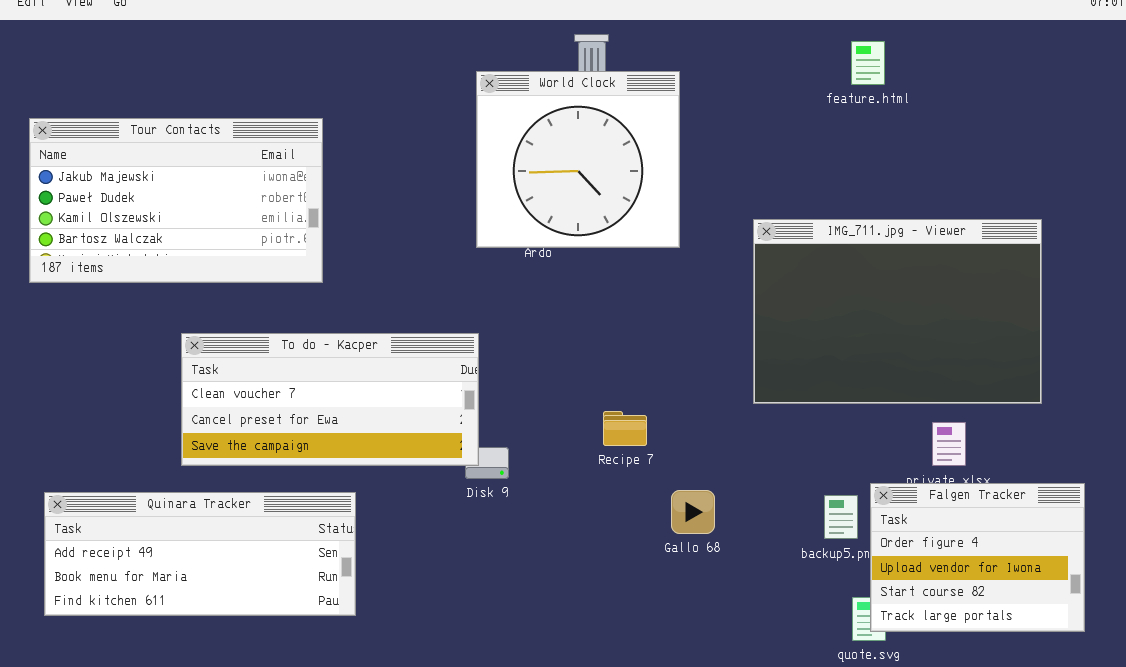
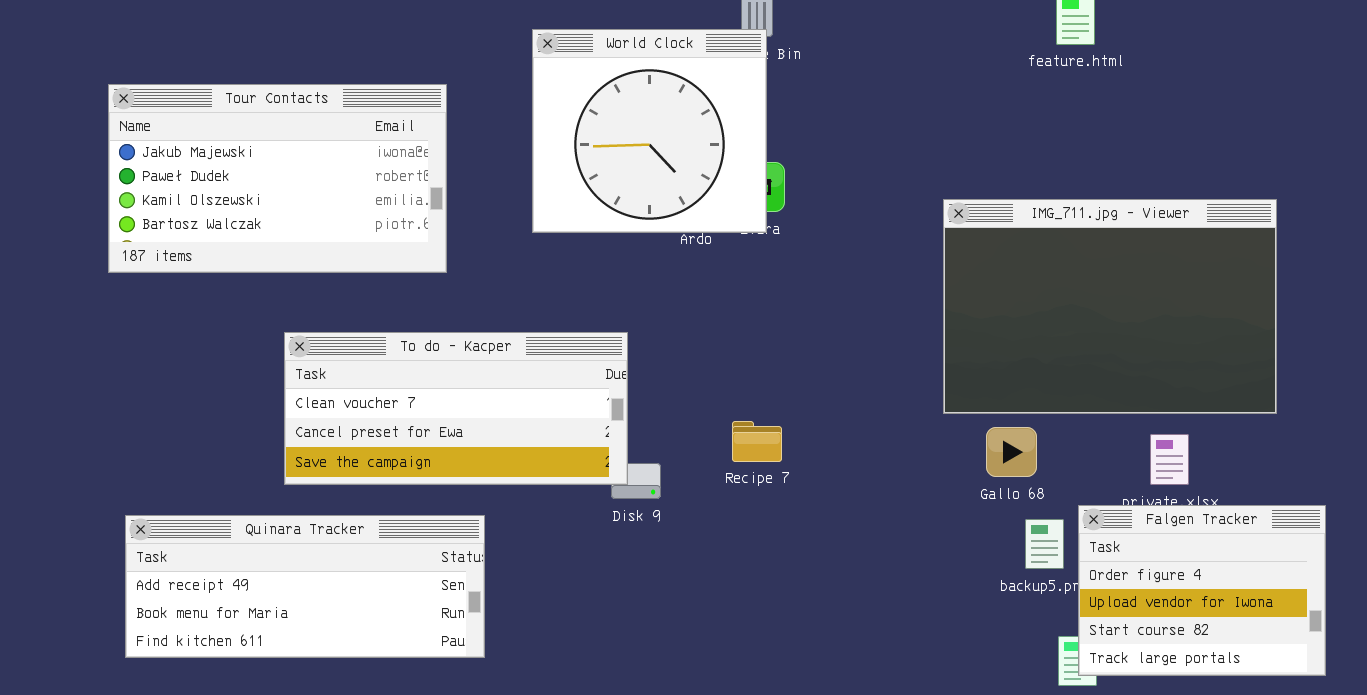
World Clock: [476,71,680,248] -> [532,29,767,233], moved
Recipe 7: [603,411,647,446] -> [732,421,782,462], moved
Gallo 68: [671,490,715,534] -> [986,427,1037,477], moved

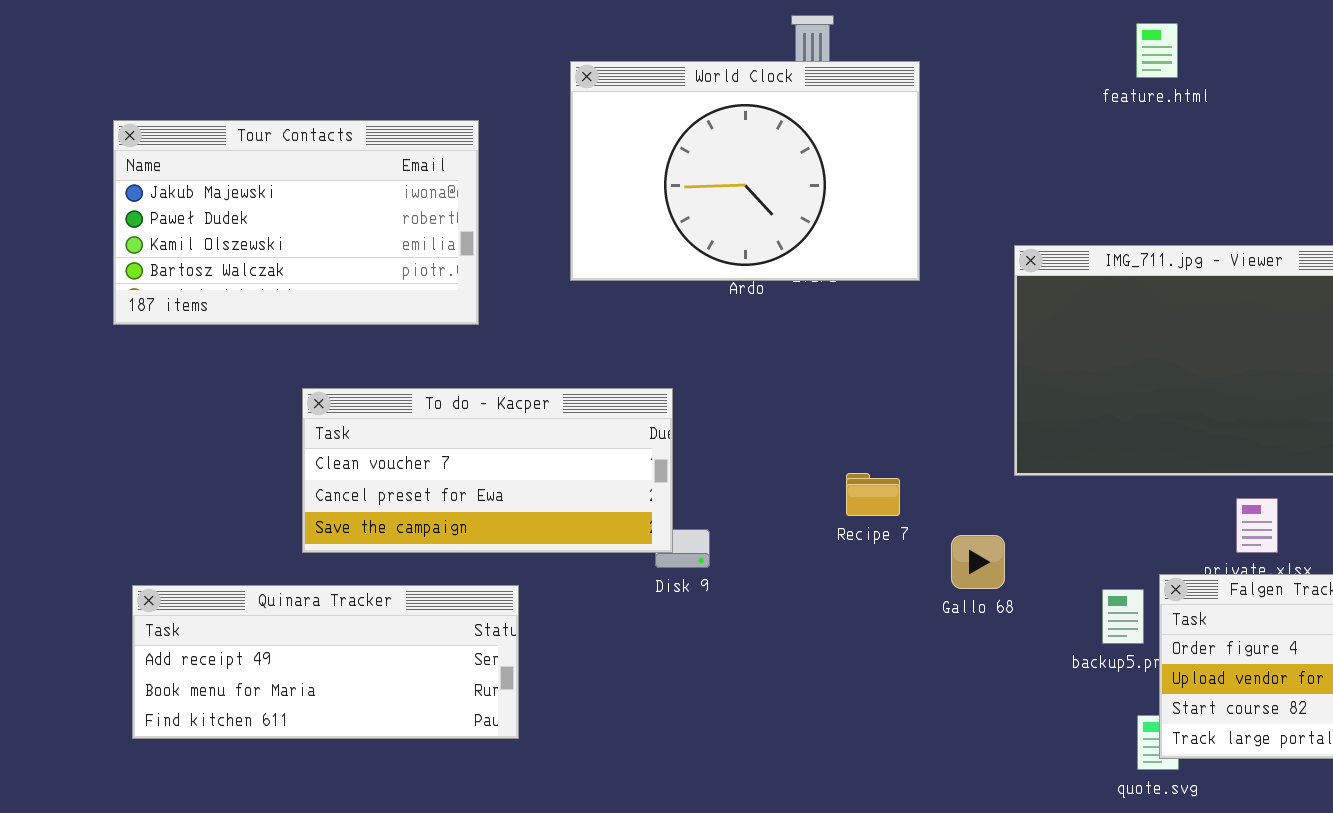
World Clock: [532,29,767,233] -> [570,61,920,281], resized
Recipe 7: [732,421,782,462] -> [846,473,900,516], moved
Gallo 68: [986,427,1037,477] -> [951,535,1005,589], moved

